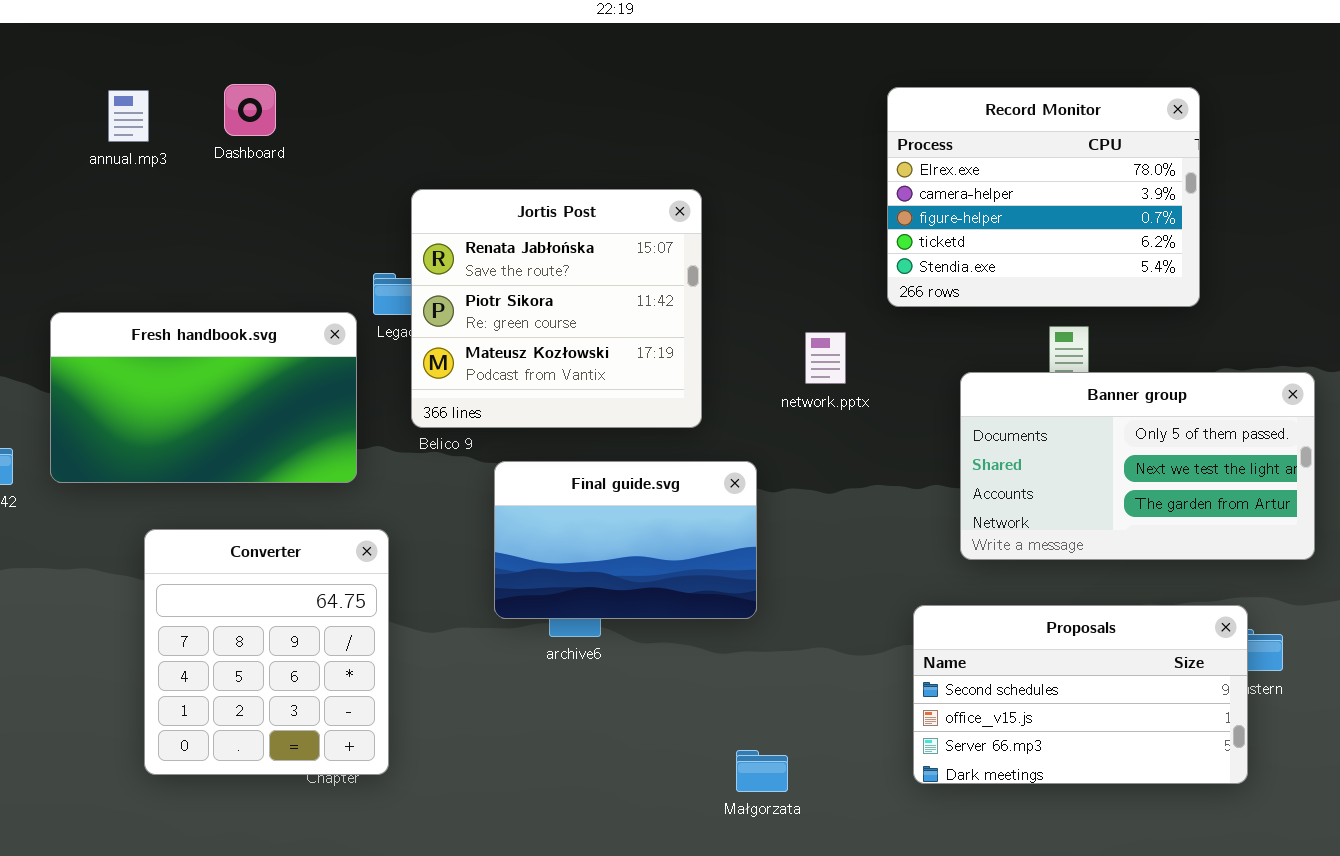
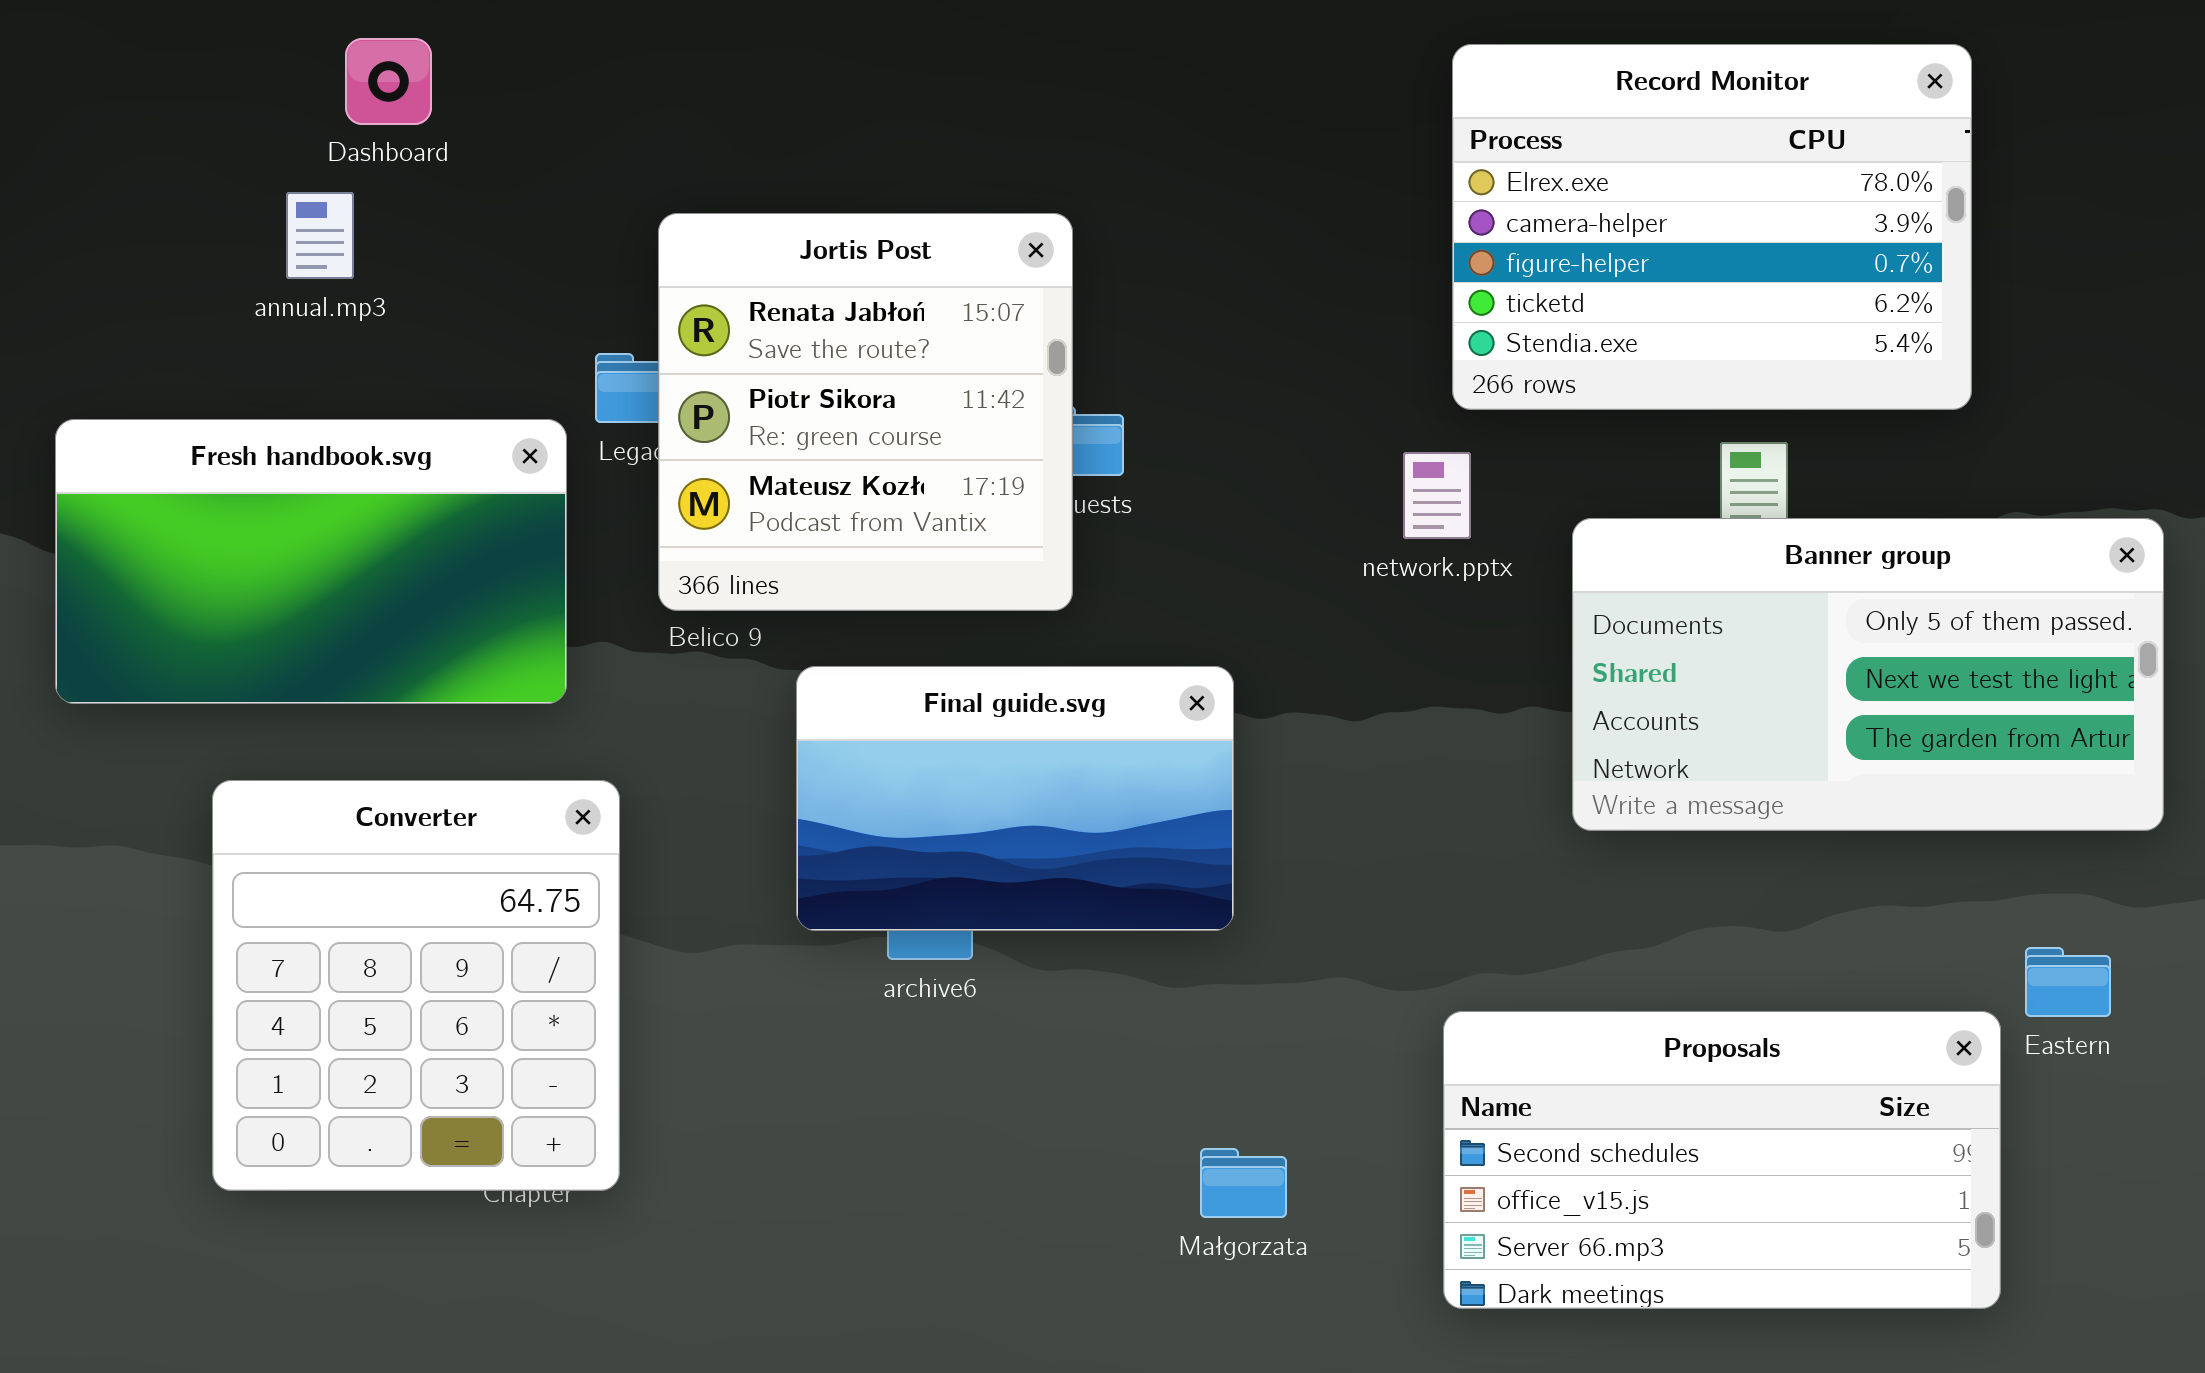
annual.mp3: [108,90,149,142] -> [286,192,354,279], moved
Jortis Post: [411,189,702,428] -> [658,213,1073,611], resized
network.pptx: [805,332,846,384] -> [1403,452,1471,539], moved
Proposals: [913,605,1248,784] -> [1443,1011,2001,1309], moved

